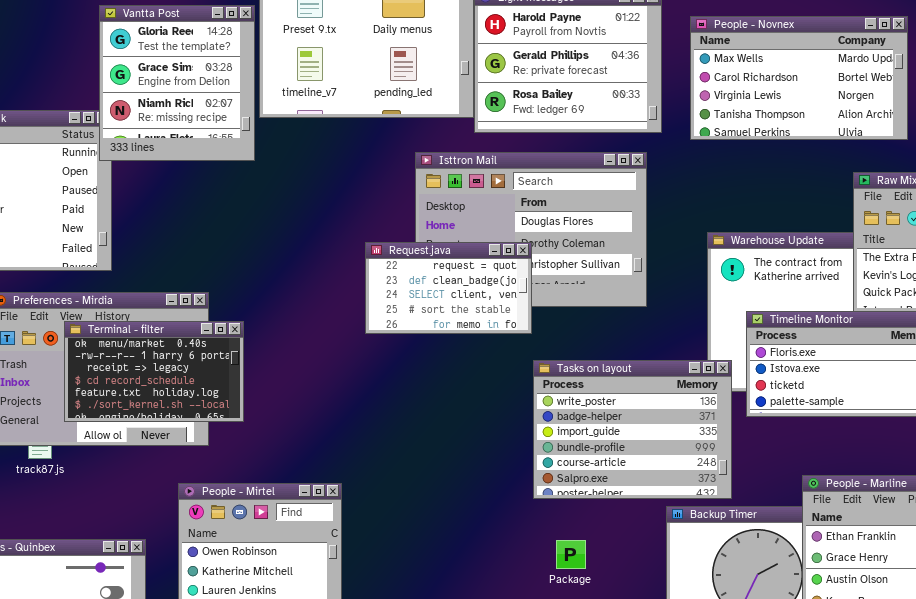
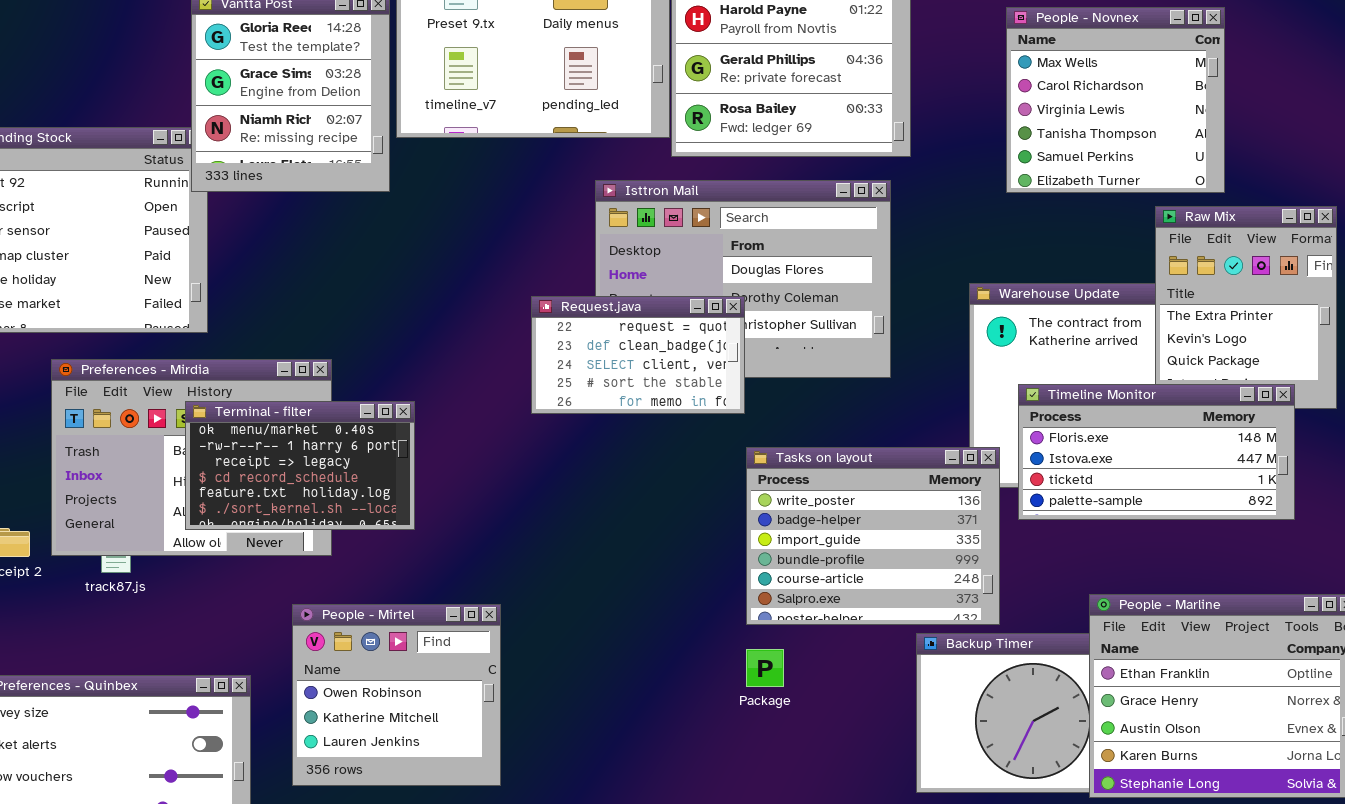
People - Novnex: [690,16,908,140] -> [1006,7,1225,193], resized
Terminal - filter: [64,321,244,422] -> [185,401,415,530], moved
Package: [556,540,586,569] -> [746,649,784,687], moved

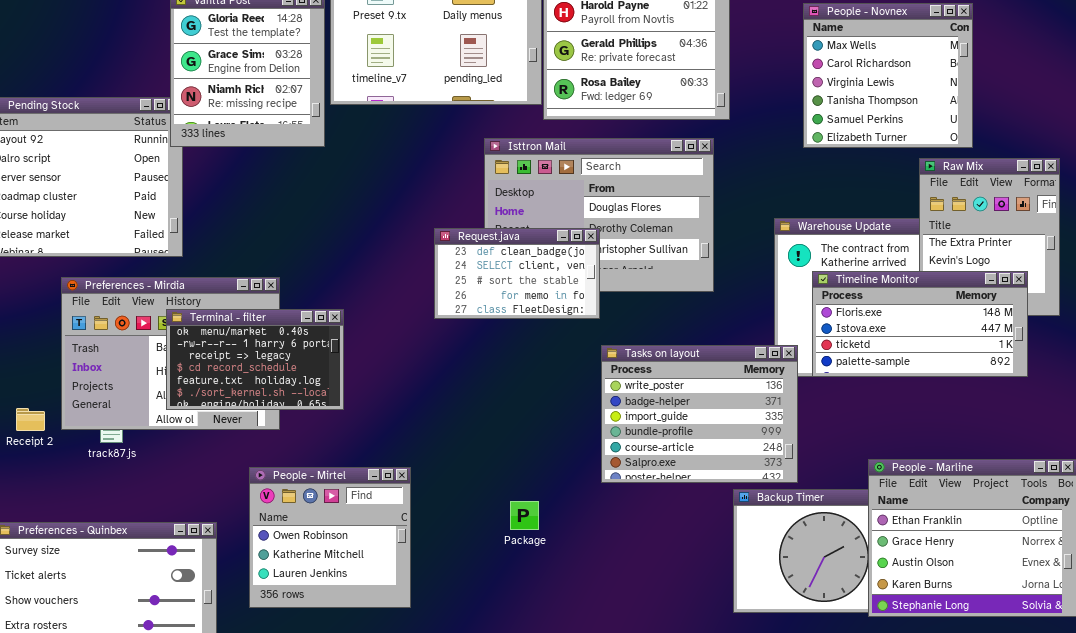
Request.java: [531,296,745,414] -> [434,228,600,319], scrolled down 1 row
Timeline Monitor: [1018,384,1295,520] -> [812,271,1028,377], moved
Package: [746,649,784,687] -> [510,501,539,530], moved

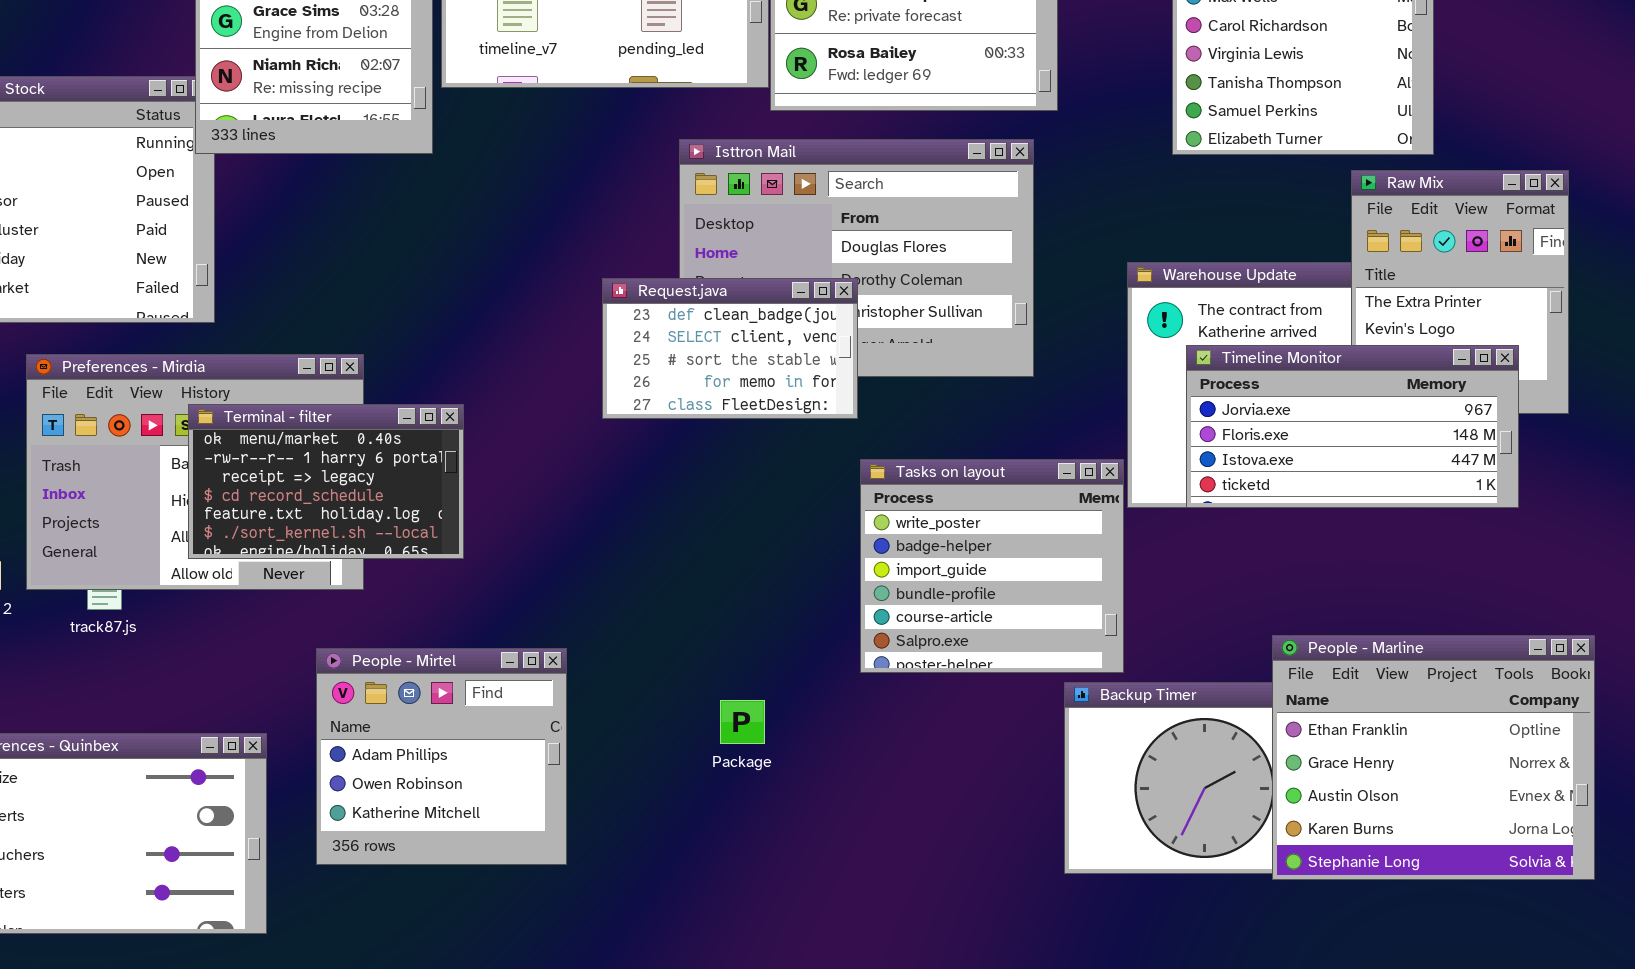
Timeline Monitor: [812,271,1028,377] -> [1186,345,1519,508], scrolled up 1 row
Tasks on layout: [601,345,798,483] -> [860,459,1124,673], resized
People - Mirtel: [249,467,411,608] -> [316,648,567,865], scrolled up 1 row

